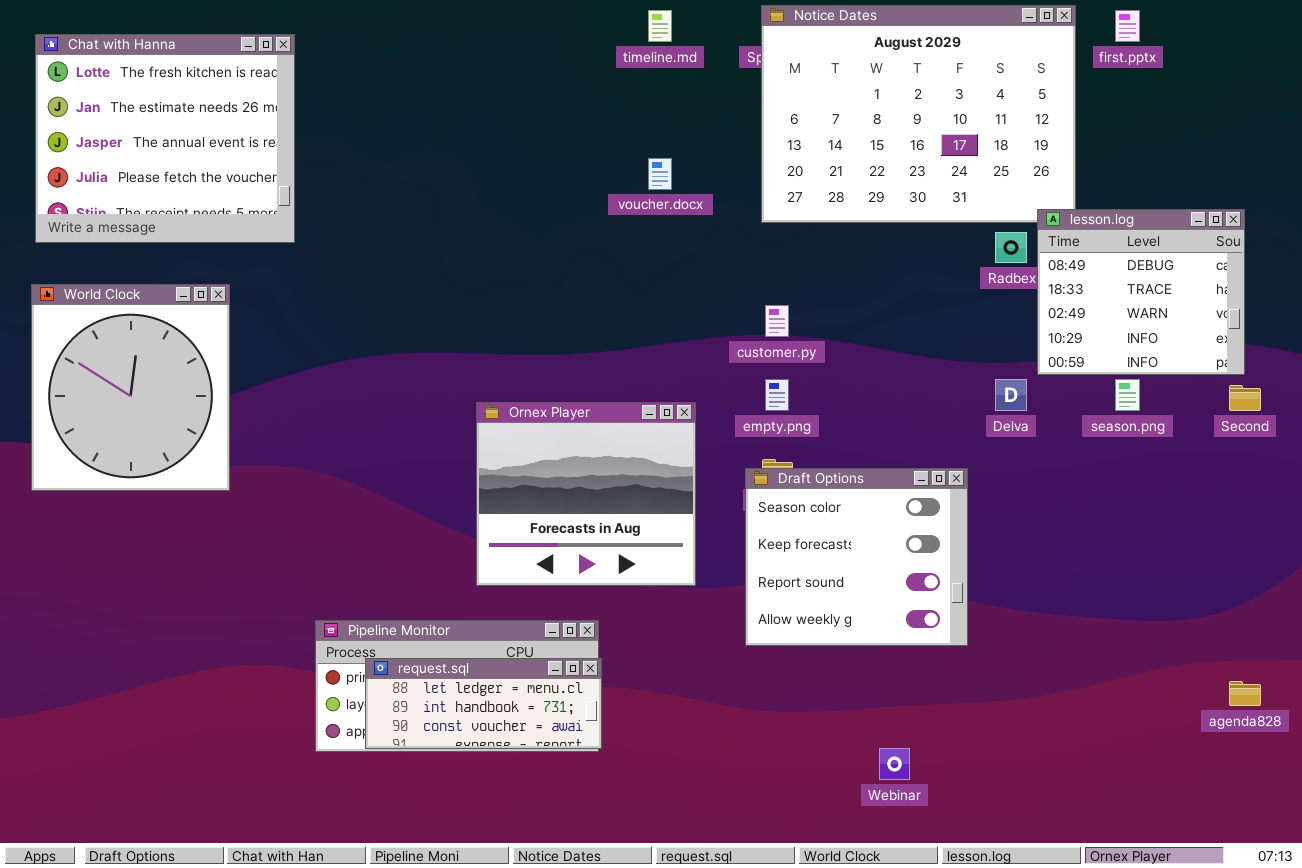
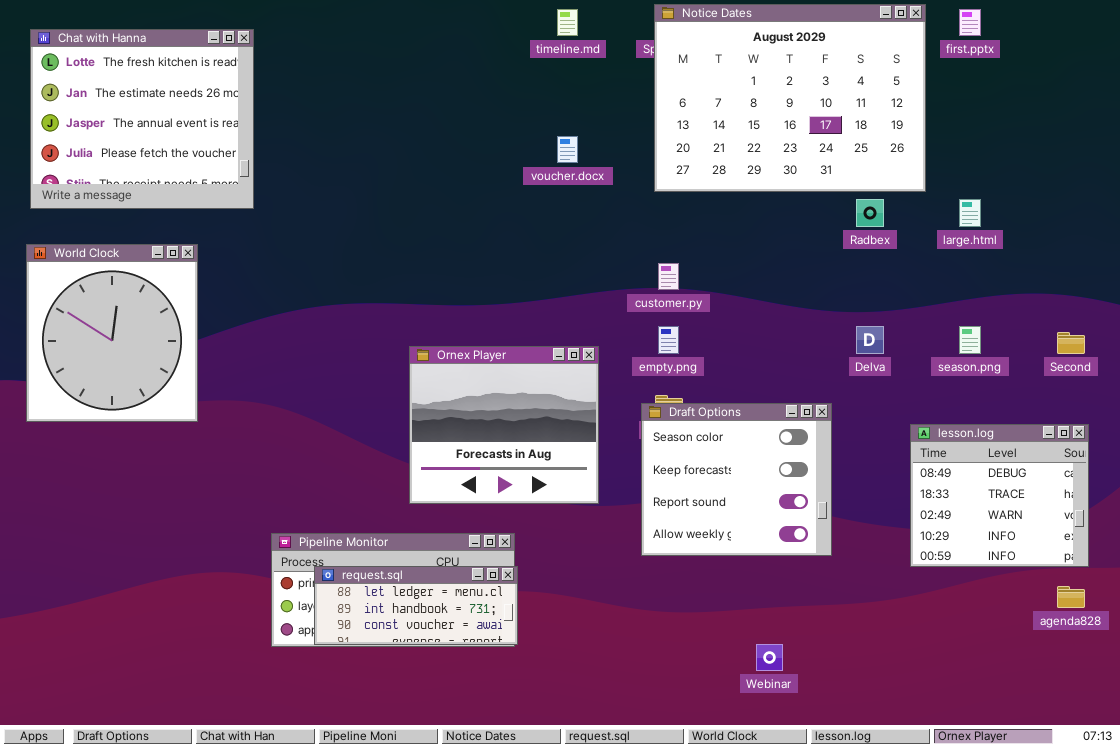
lesson.log: [1037,209,1245,375] -> [910,424,1089,567], moved

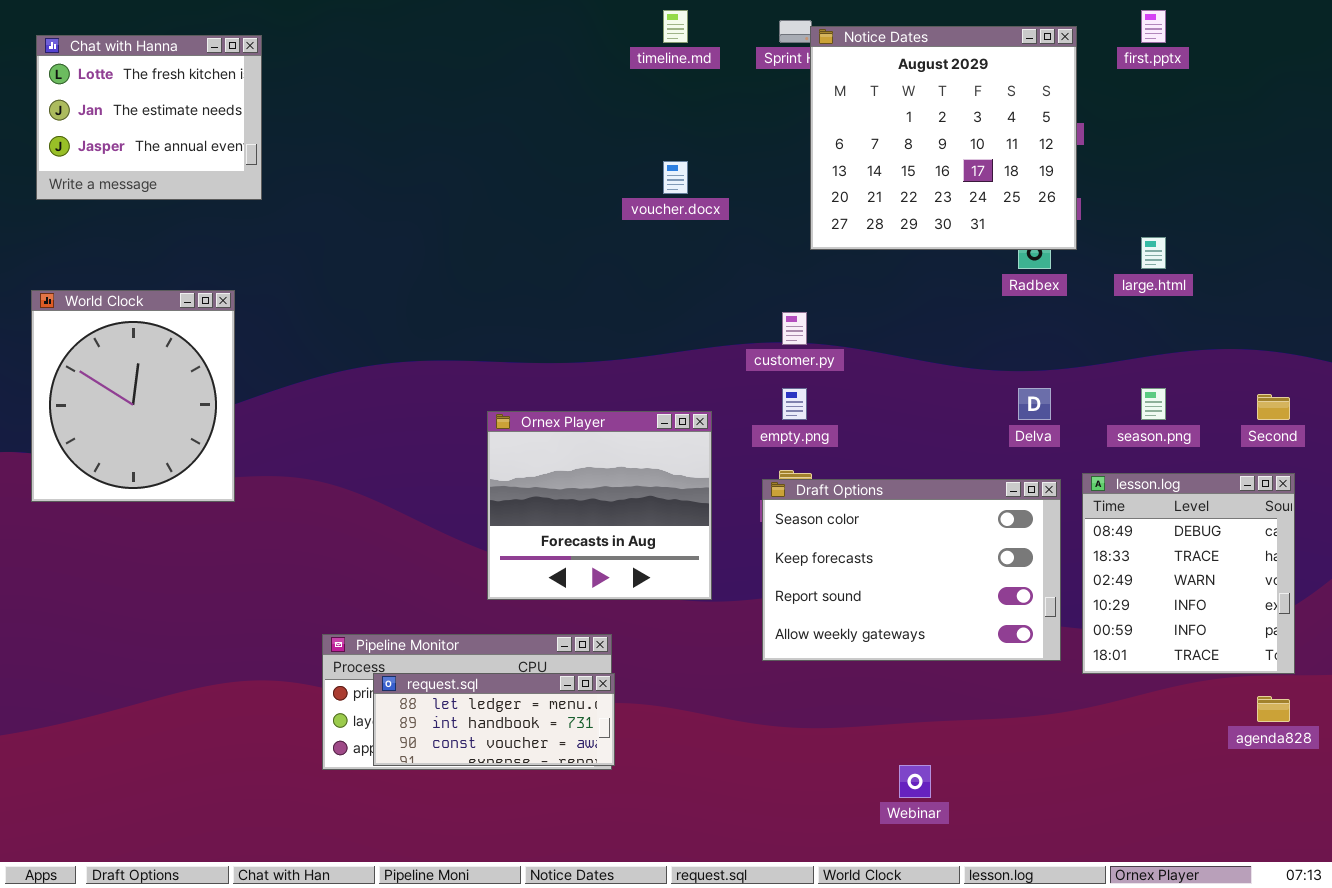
Notice Dates: [654,4,926,192] -> [810,26,1077,250], moved, resized
Chat with Hanna: [30,29,254,209] -> [36,35,262,200], resized
Draft Options: [641,403,832,556] -> [762,479,1061,661], resized
lesson.log: [910,424,1089,567] -> [1082,473,1295,674], resized

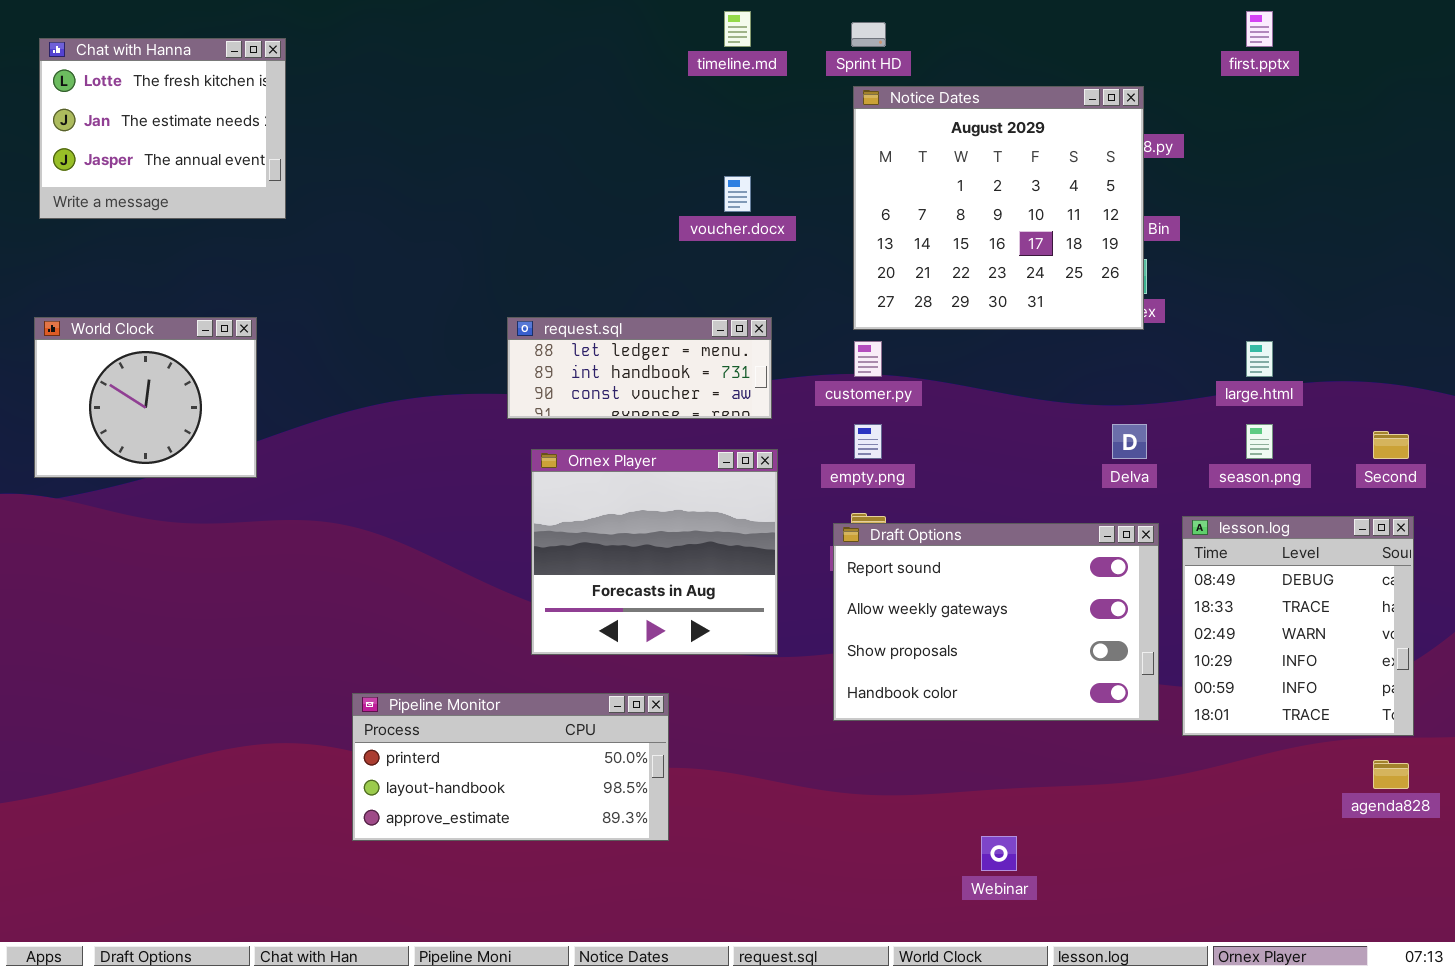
Notice Dates: [810,26,1077,250] -> [853,86,1144,330], moved
large.html: [1141,237,1166,269] -> [1246,341,1273,377], moved
World Clock: [31,290,235,502] -> [34,317,257,478], resized
Draft Options: [762,479,1061,661] -> [833,523,1159,721], scrolled down 2 rows
request.sql: [373,673,615,766] -> [507,317,772,419], moved

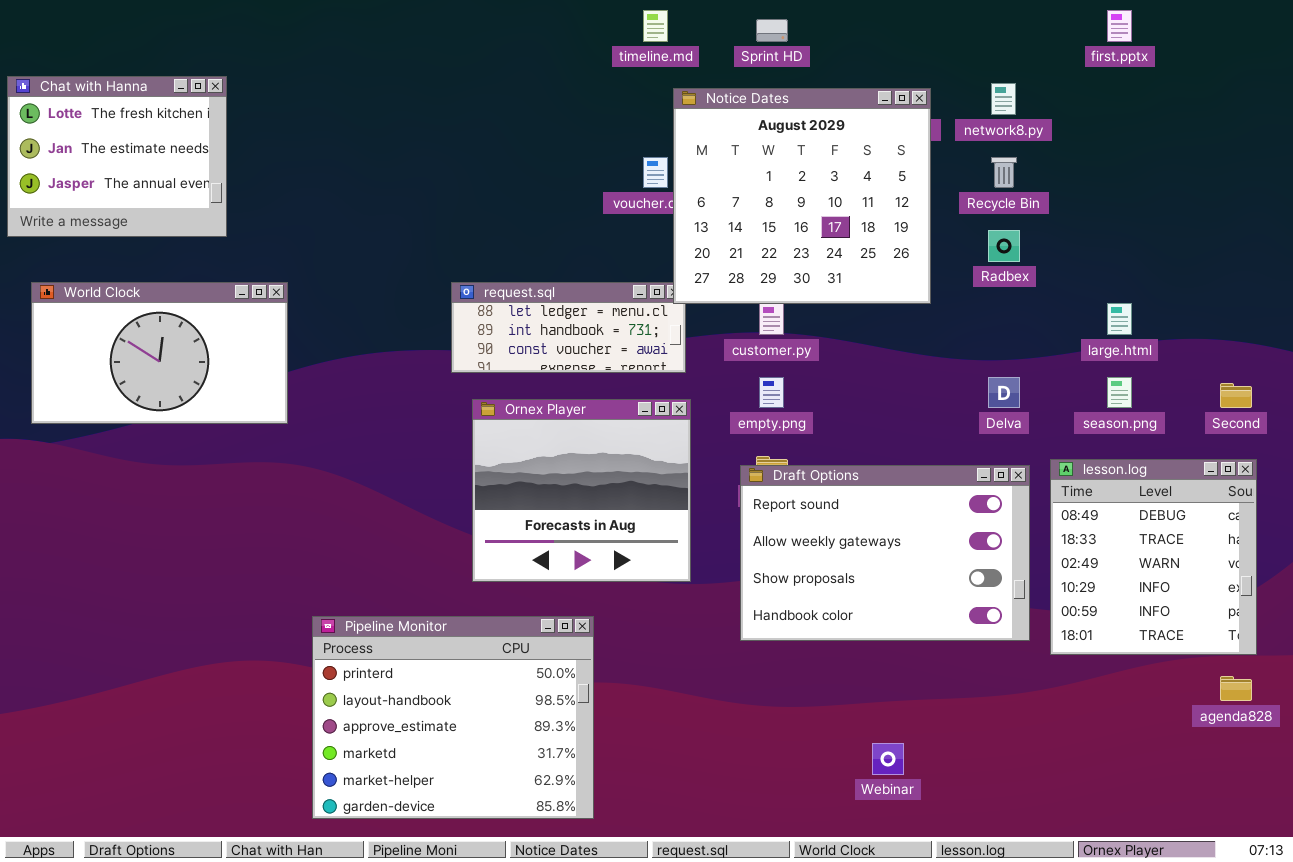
Chat with Hanna: [39,38,286,219] -> [7,76,227,237], moved
Notice Dates: [853,86,1144,330] -> [673,88,931,304], moved
World Clock: [34,317,257,478] -> [31,282,288,424], resized
Pipeline Monitor: [352,693,669,841] -> [312,616,594,819], resized

